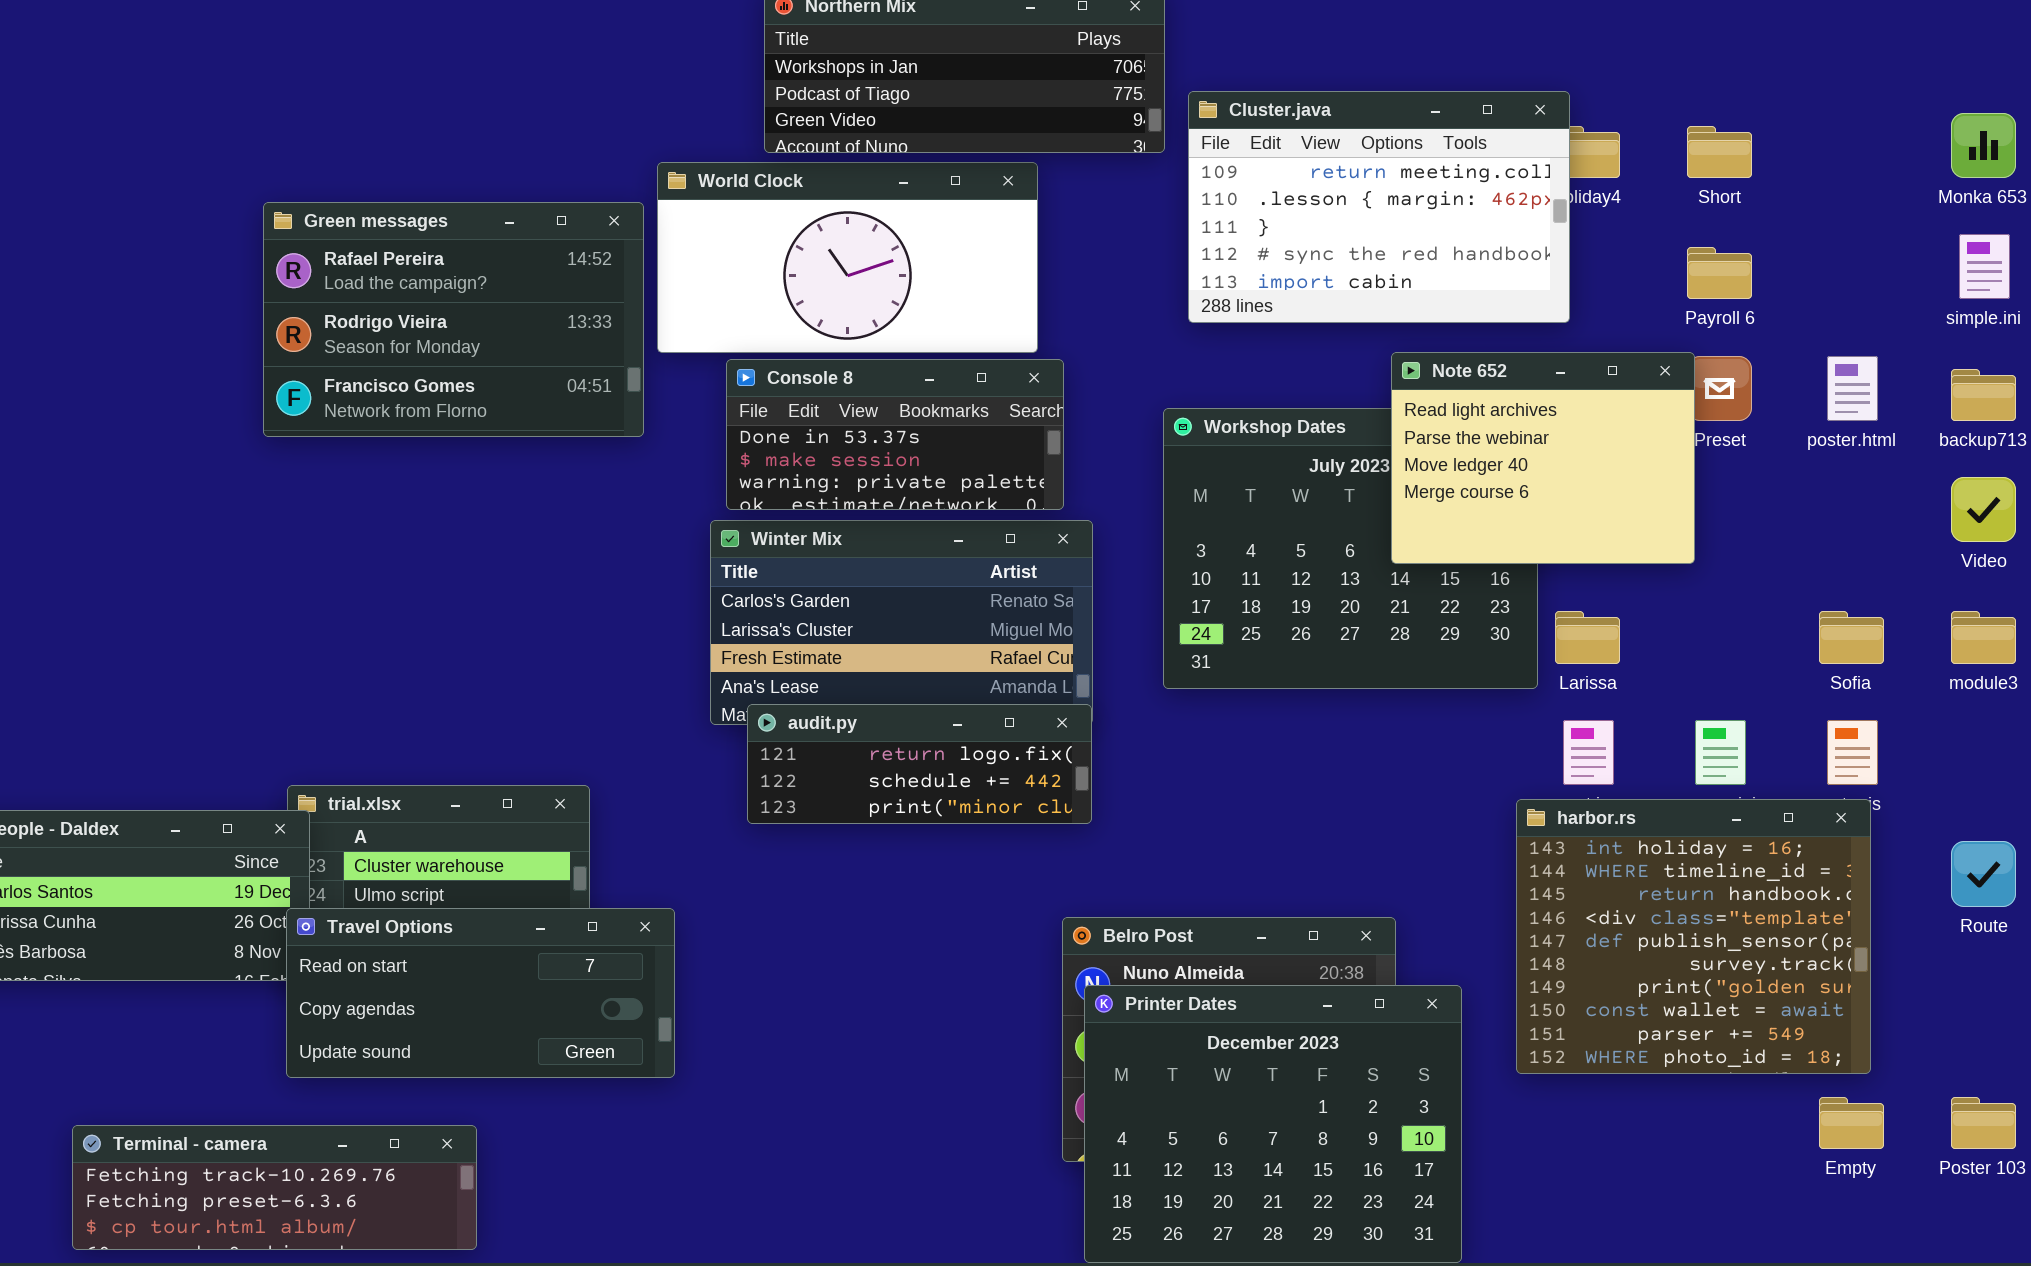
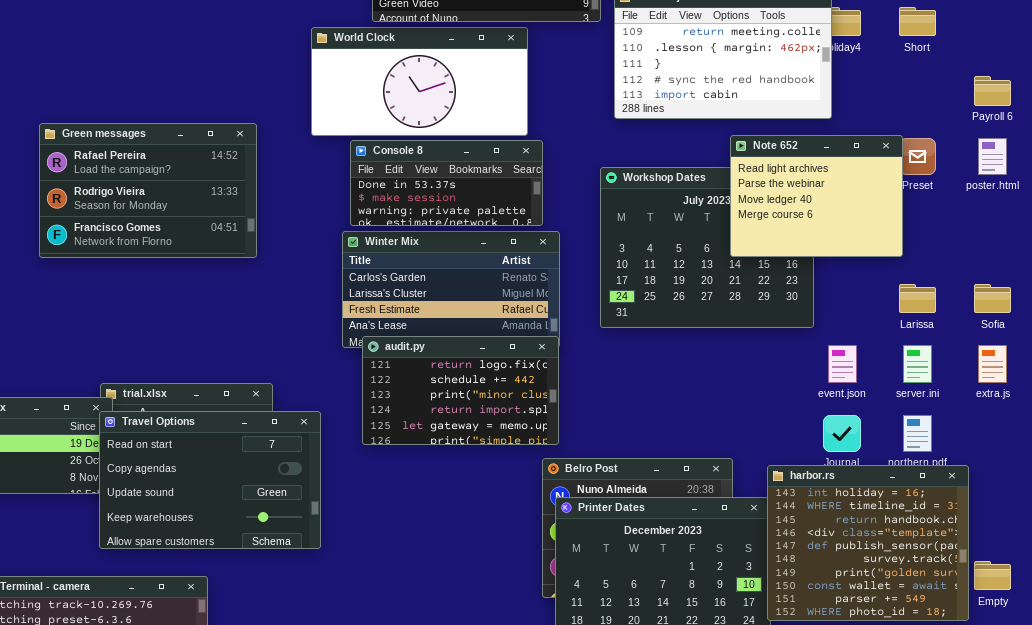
Green messages: [263,202,644,437] -> [39,123,257,258], moved
Payroll 6: [1687,247,1752,299] -> [974,76,1011,106], moved
Larissa: [1555,611,1620,664] -> [899,284,936,313], moved
audit.py: [747,704,1092,824] -> [362,336,559,445], resized
harbor.rs: [1516,799,1871,1074] -> [767,465,969,621], moved
Travel Options: [286,908,675,1078] -> [99,411,321,549], resized

